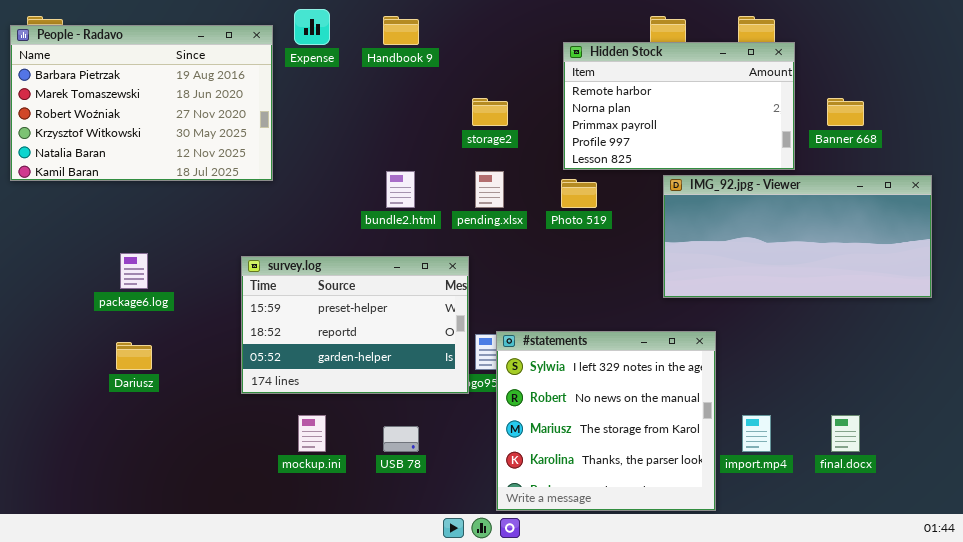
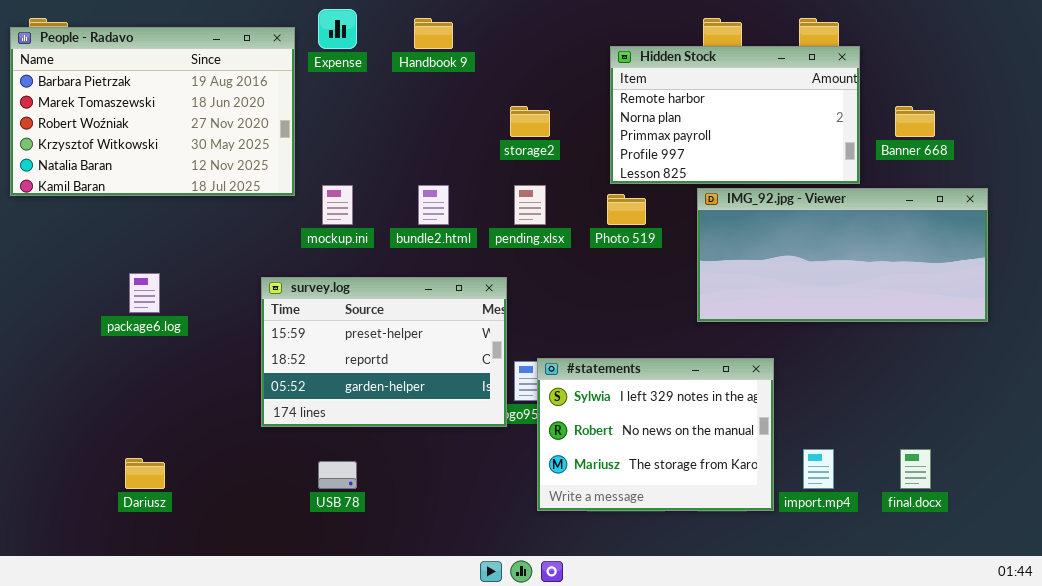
IMG_92.jpg - Viewer: [663,175,932,298] -> [697,188,988,322], moved
#statements: [496,331,716,511] -> [537,358,774,511], resized
Dariusz: [116,342,152,370] -> [125,458,165,489], moved
mockup.ini: [298,415,326,452] -> [322,185,353,225], moved
USB 78: [383,426,419,452] -> [318,461,357,489], moved

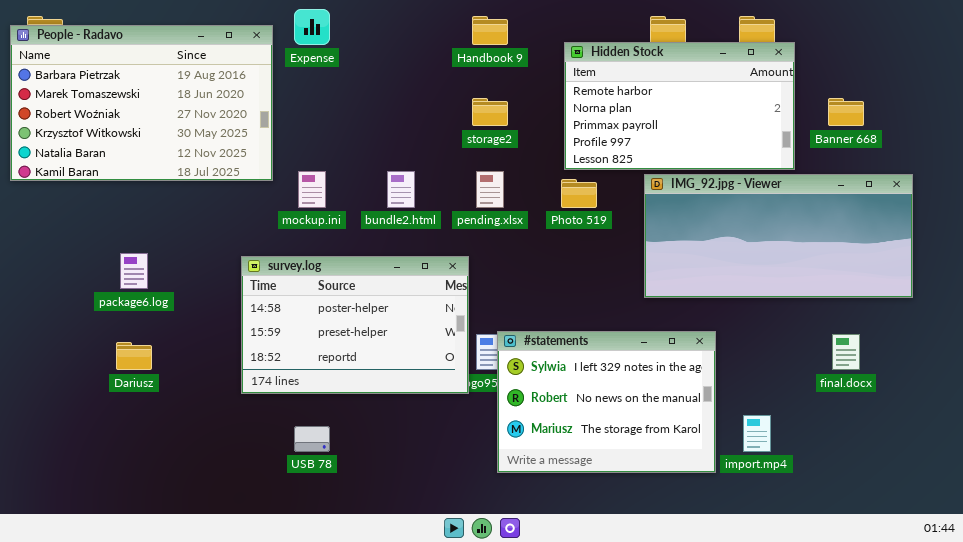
Handbook 9: [414,18,453,49] -> [472,16,508,45], moved
survey.log: [261,277,507,427] -> [241,256,469,394], scrolled up 1 row
final.docx: [900,449,931,489] -> [832,334,860,370], moved
Dariusz: [125,458,165,489] -> [116,342,152,370], moved

